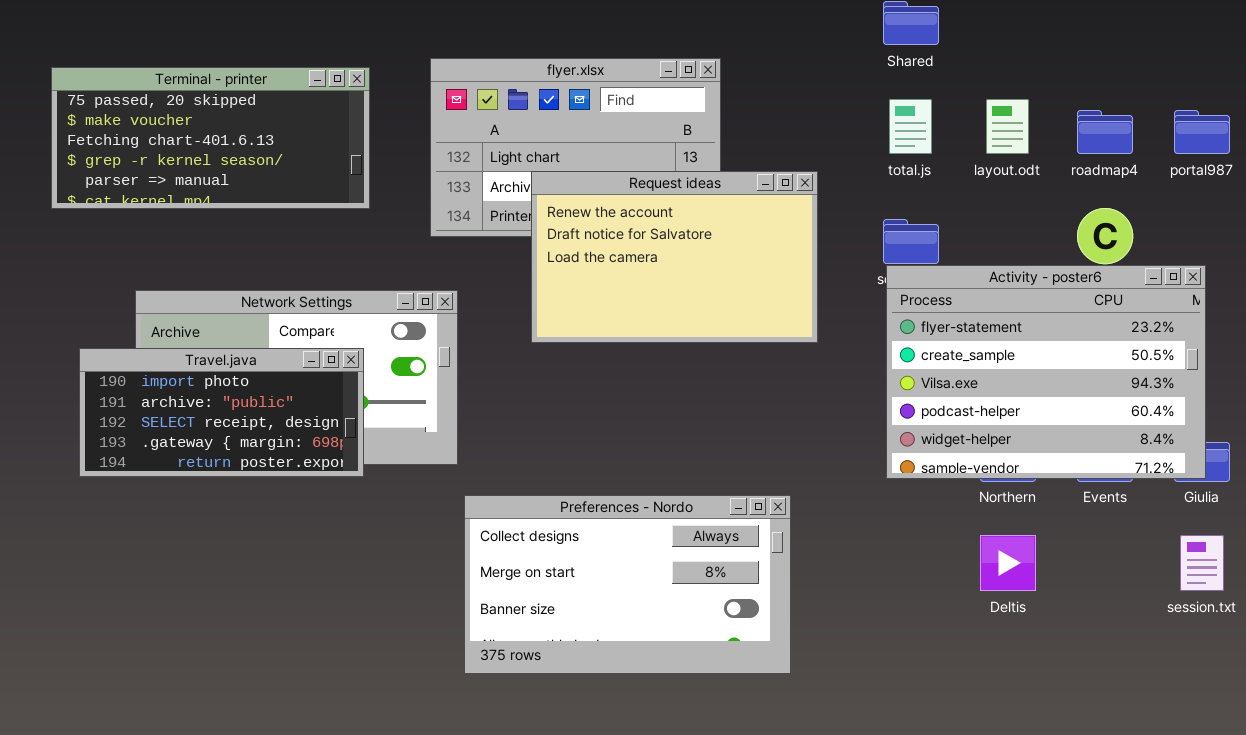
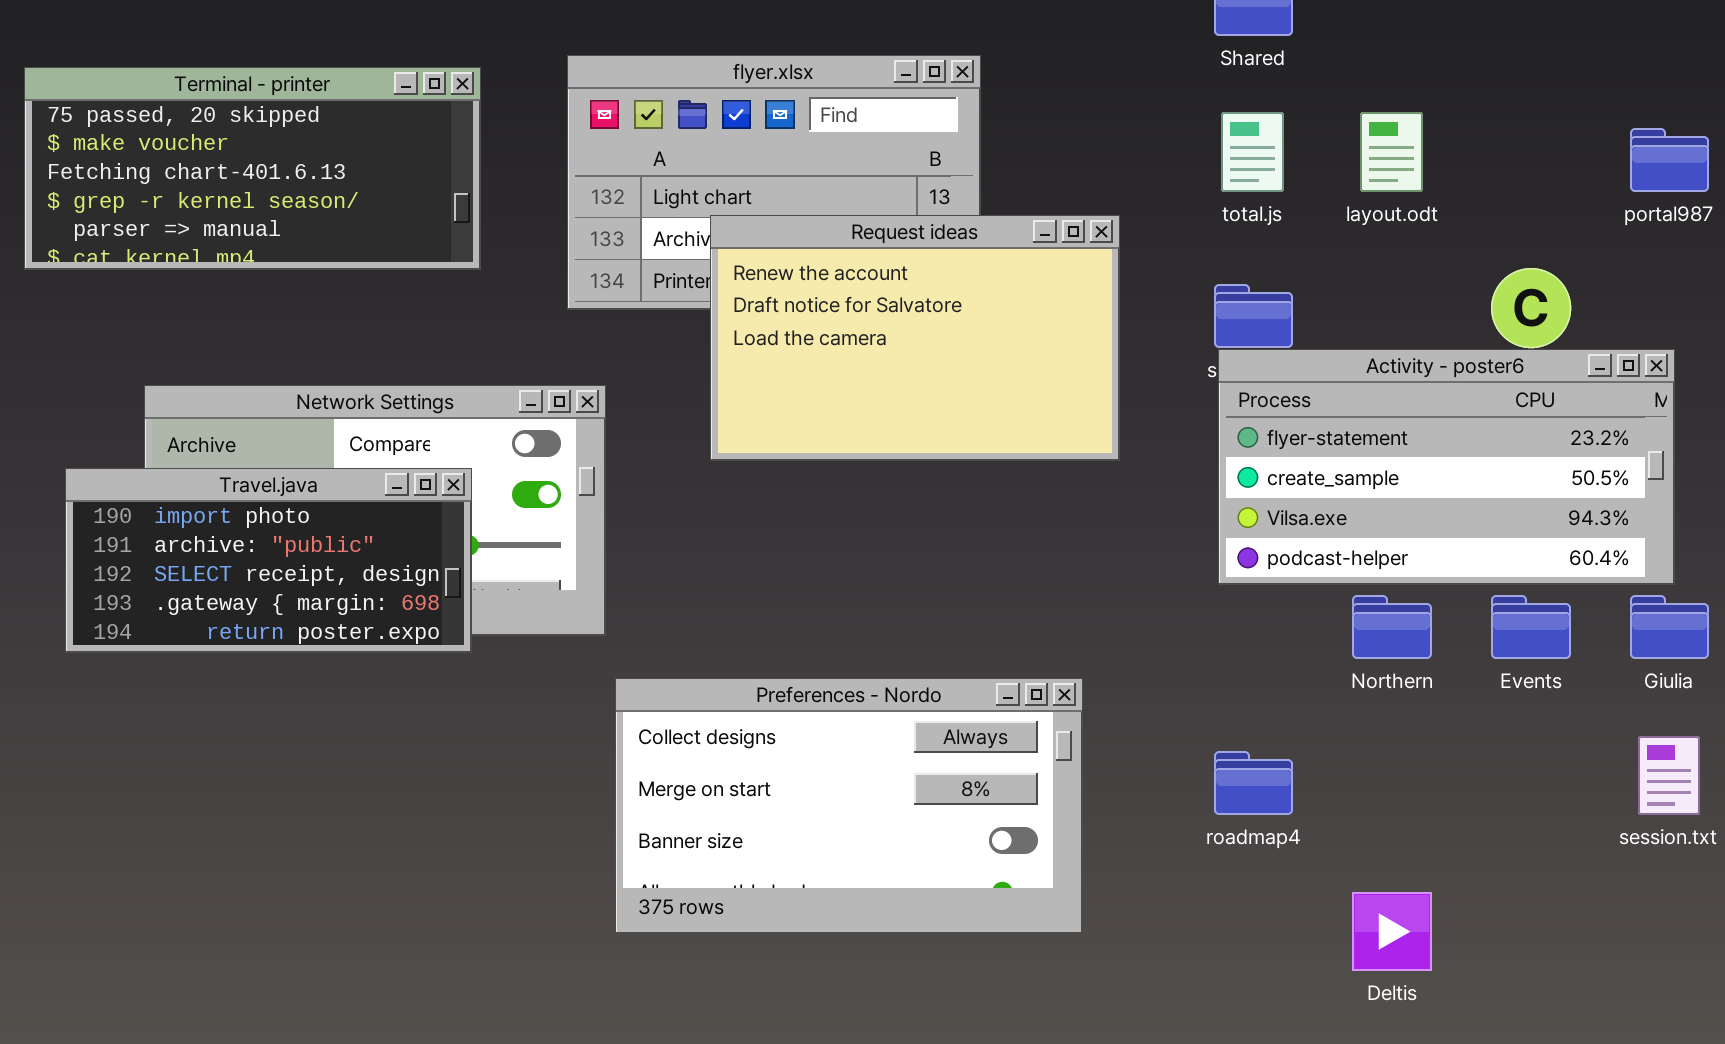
roadmap4: [1077,110,1133,154] -> [1214,751,1293,815], moved
Activity - poster6: [886,265,1206,479] -> [1218,349,1675,585], resized
Deltis: [980,535,1036,591] -> [1352,892,1432,971], moved

